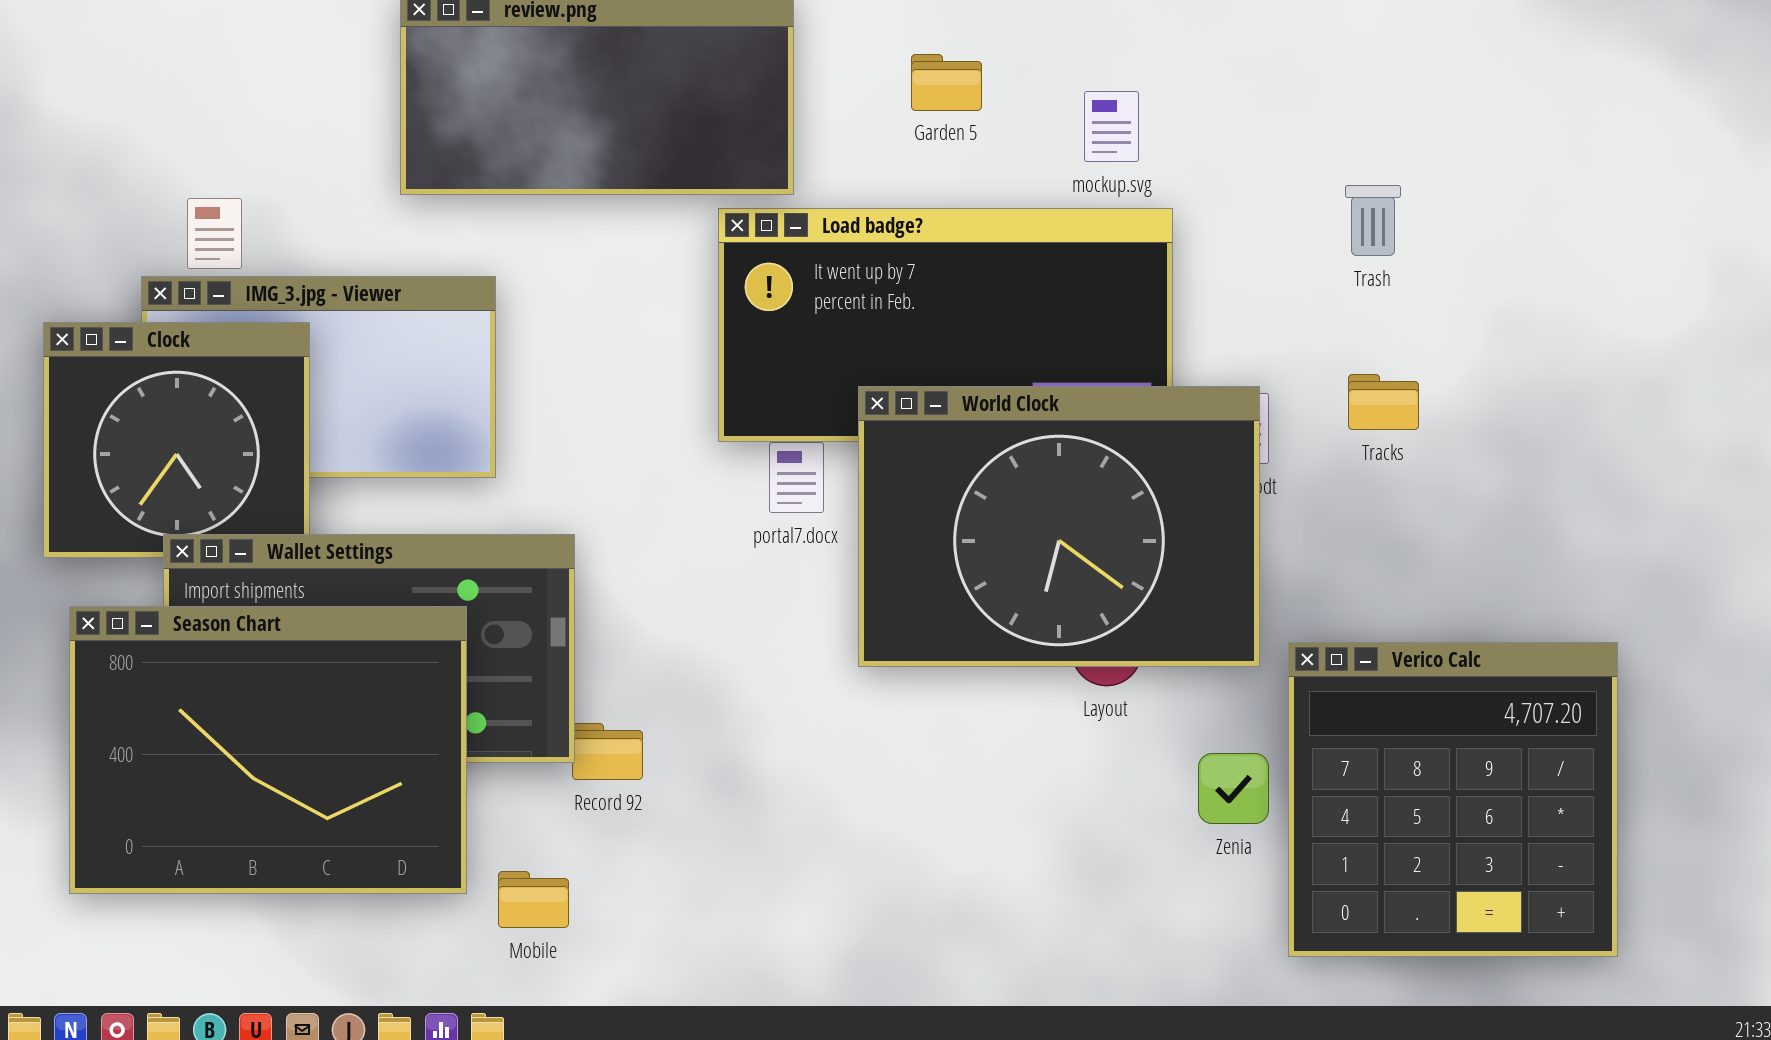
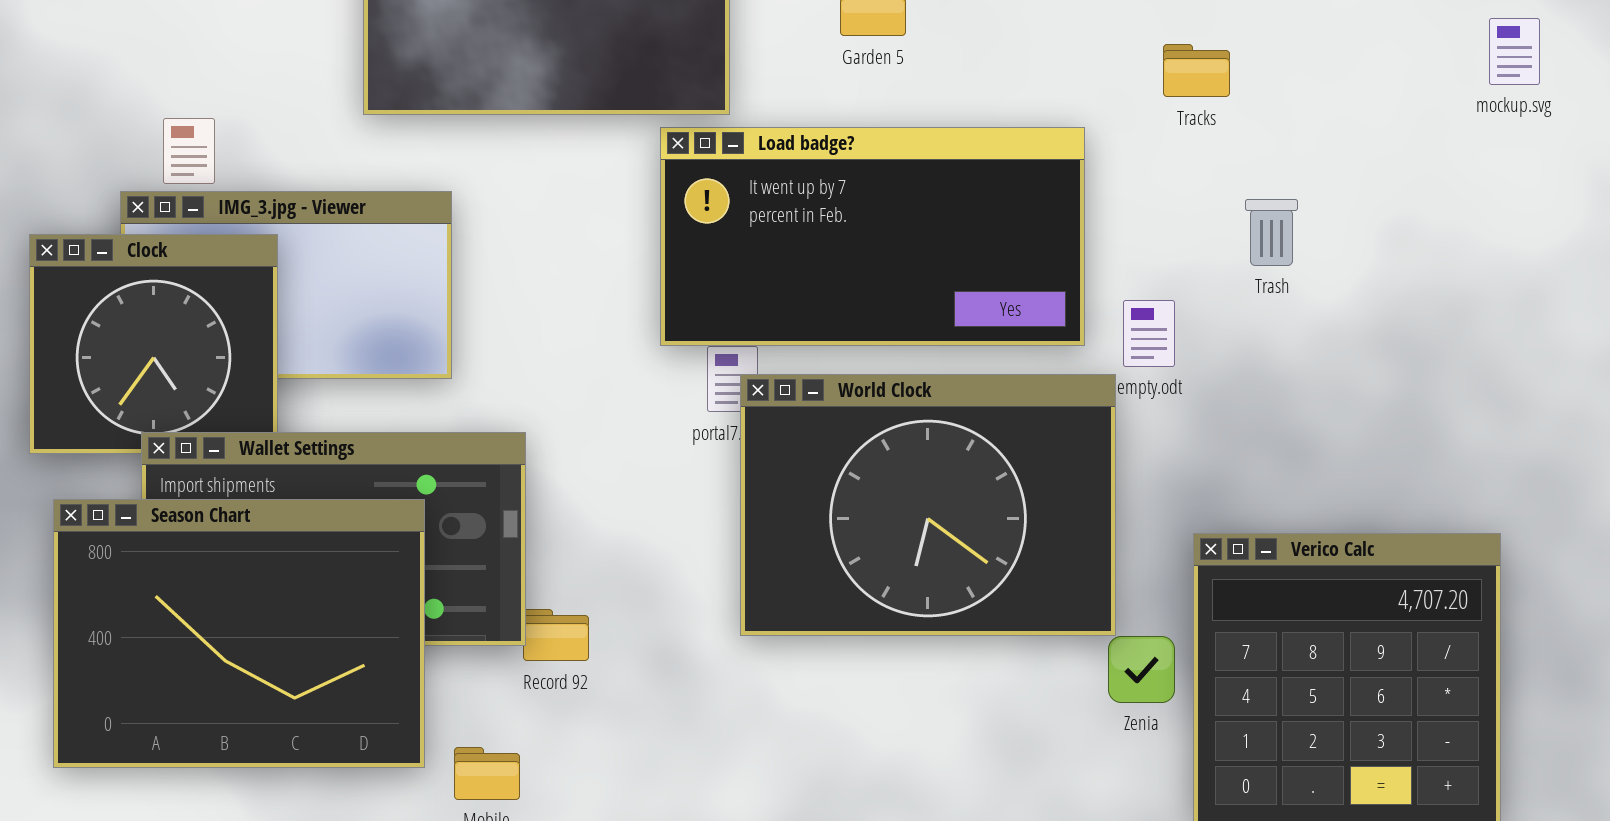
mockup.svg: [1084,91,1139,162] -> [1489,18,1540,85], moved
Trash: [1345,185,1401,256] -> [1245,199,1298,266], moved
Tracks: [1348,374,1419,430] -> [1163,44,1230,97], moved
World Clock: [858,386,1260,667] -> [740,374,1116,636], moved

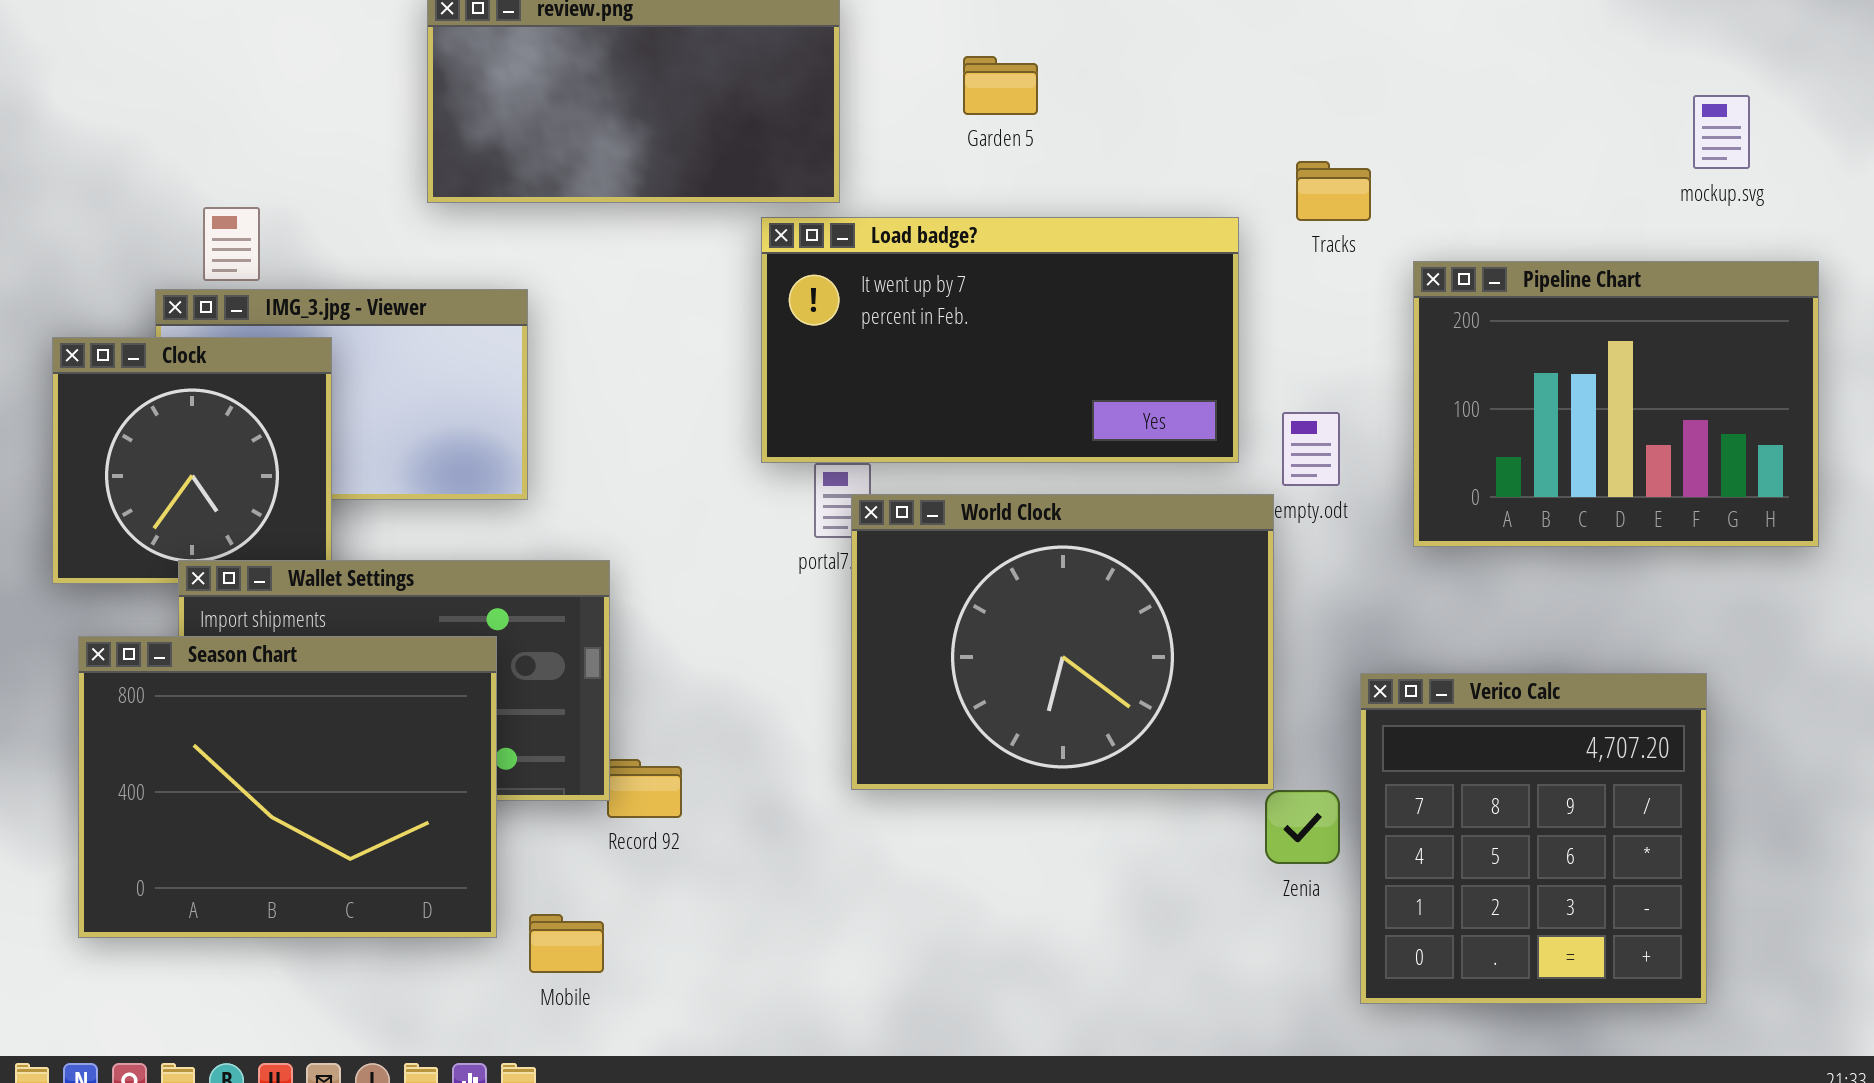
Tracks: [1163,44,1230,97] -> [1296,161,1371,221], moved
Pipeline Chart: none -> [1413,261,1819,547], opened

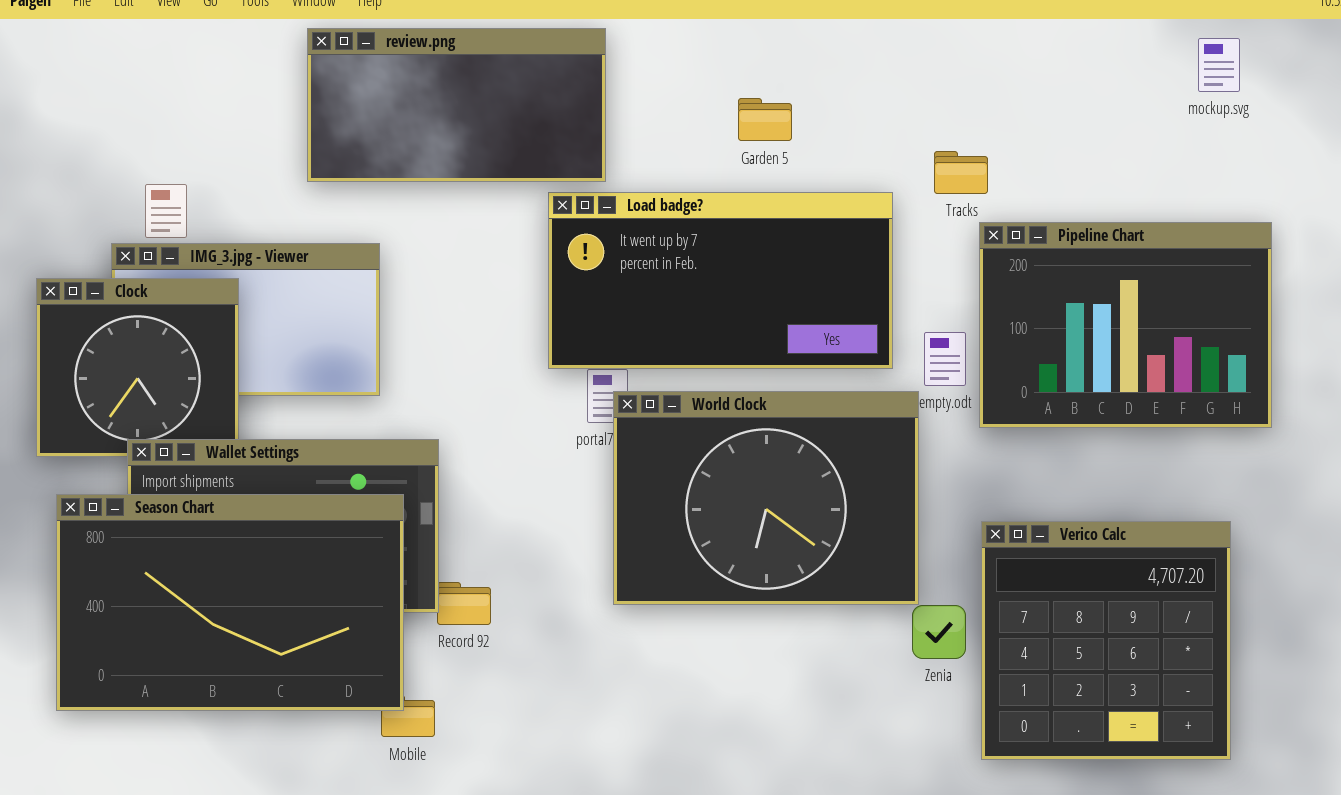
Garden 5: [963,56,1038,115] -> [738,98,792,141], moved
mockup.svg: [1693,95,1750,169] -> [1198,38,1240,92], moved
Pipeline Chart: [1413,261,1819,547] -> [979,222,1272,428], moved
Season Chart: [78,636,497,938] -> [56,494,404,711], resized

